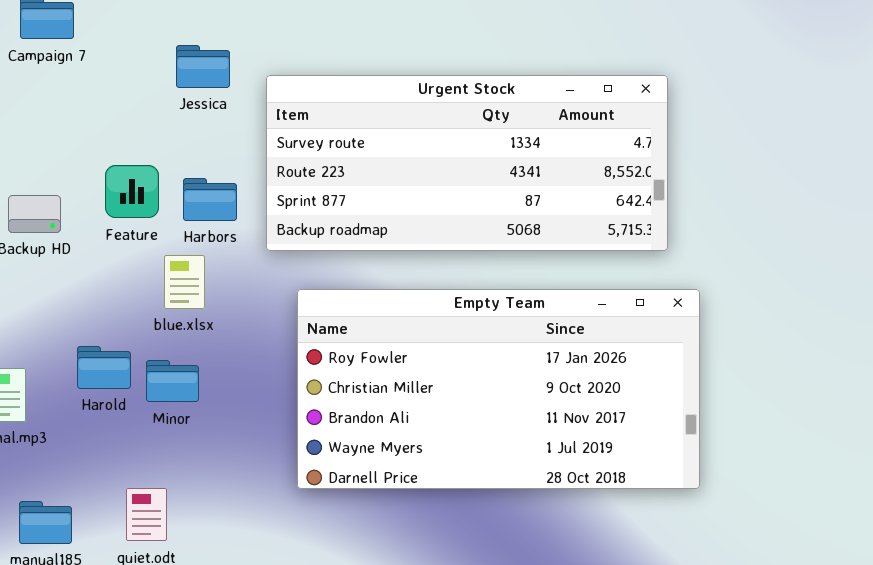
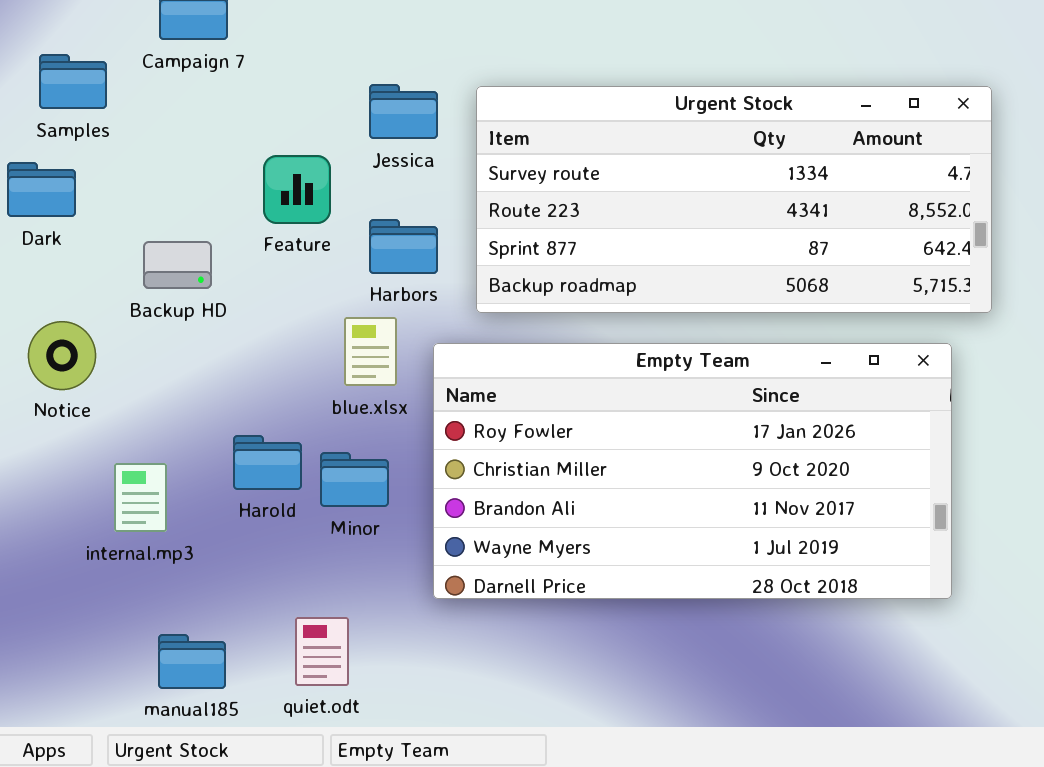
Jessica: [176,45,230,88] -> [369,84,438,139], moved
Feature: [105,165,159,218] -> [263,155,331,224], moved
Empty Team: [297,289,700,489] -> [433,343,952,599], moved

